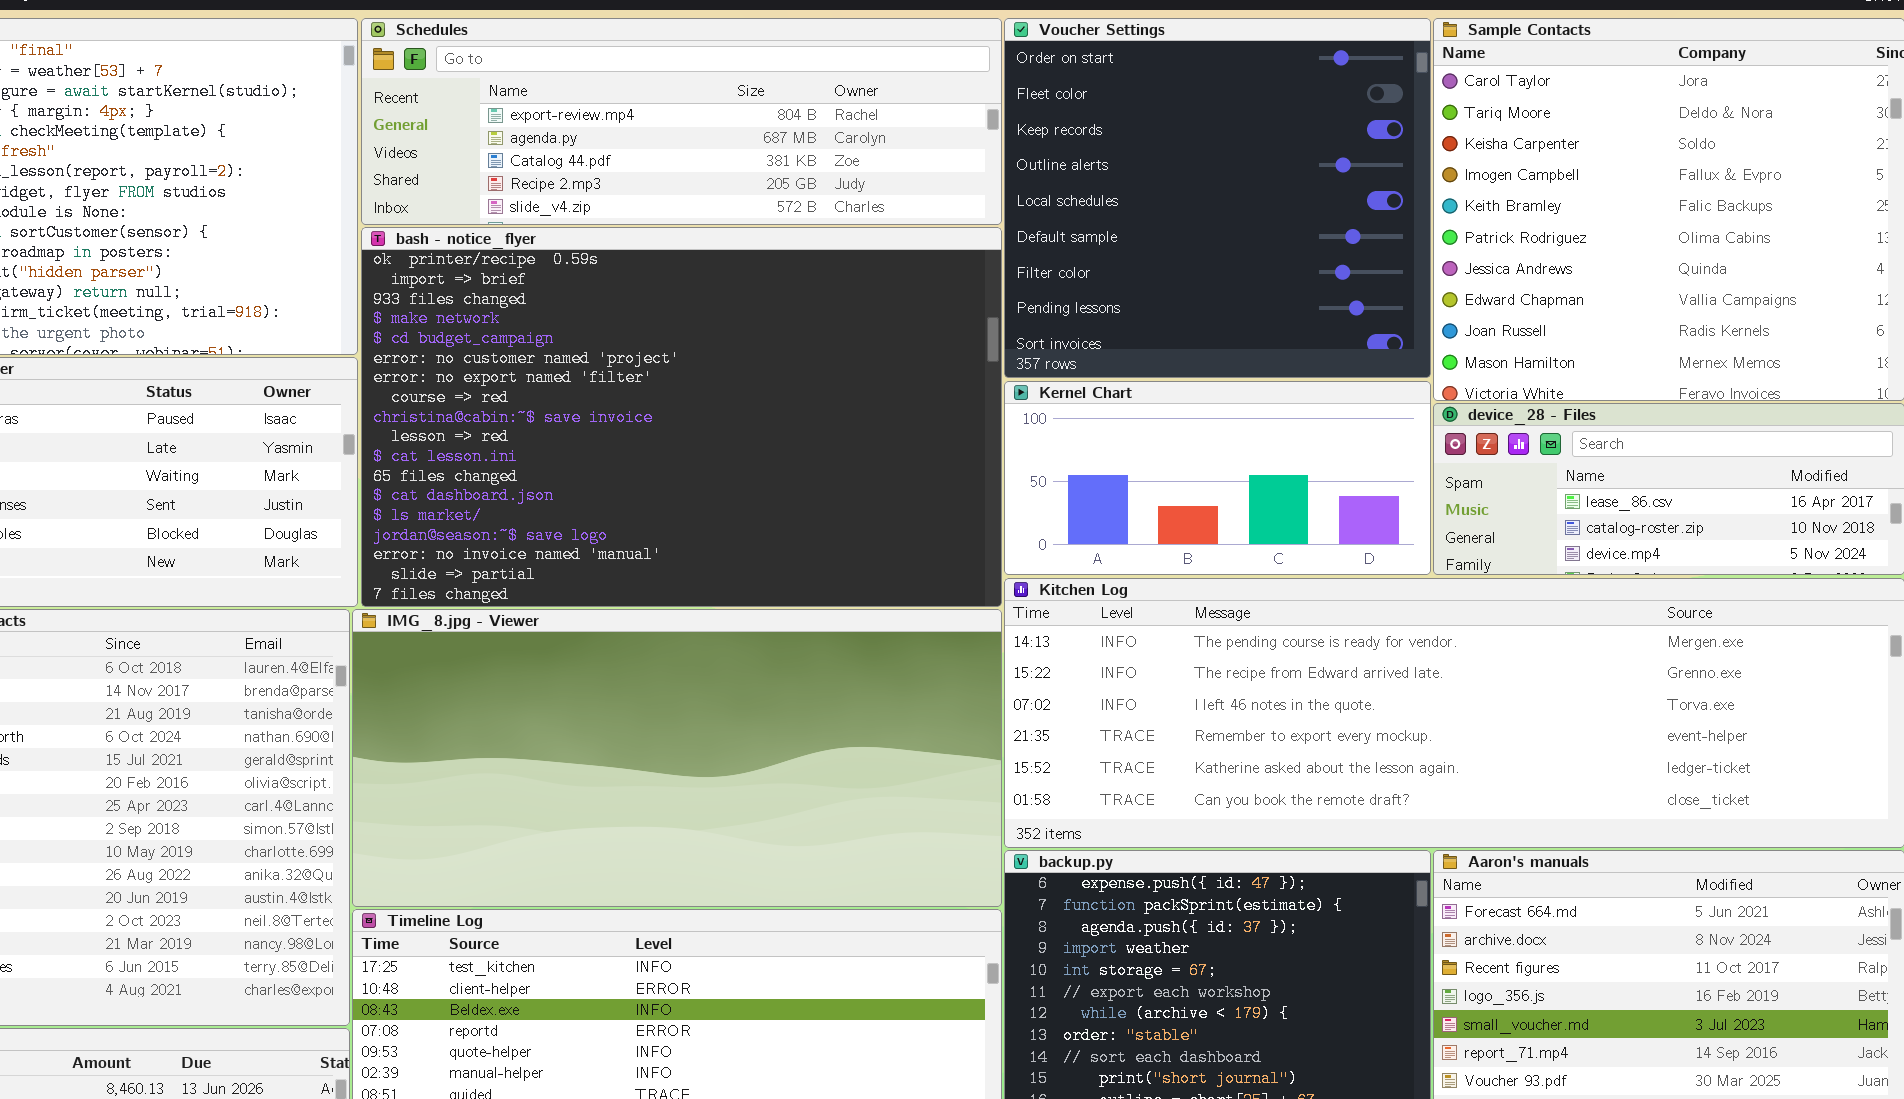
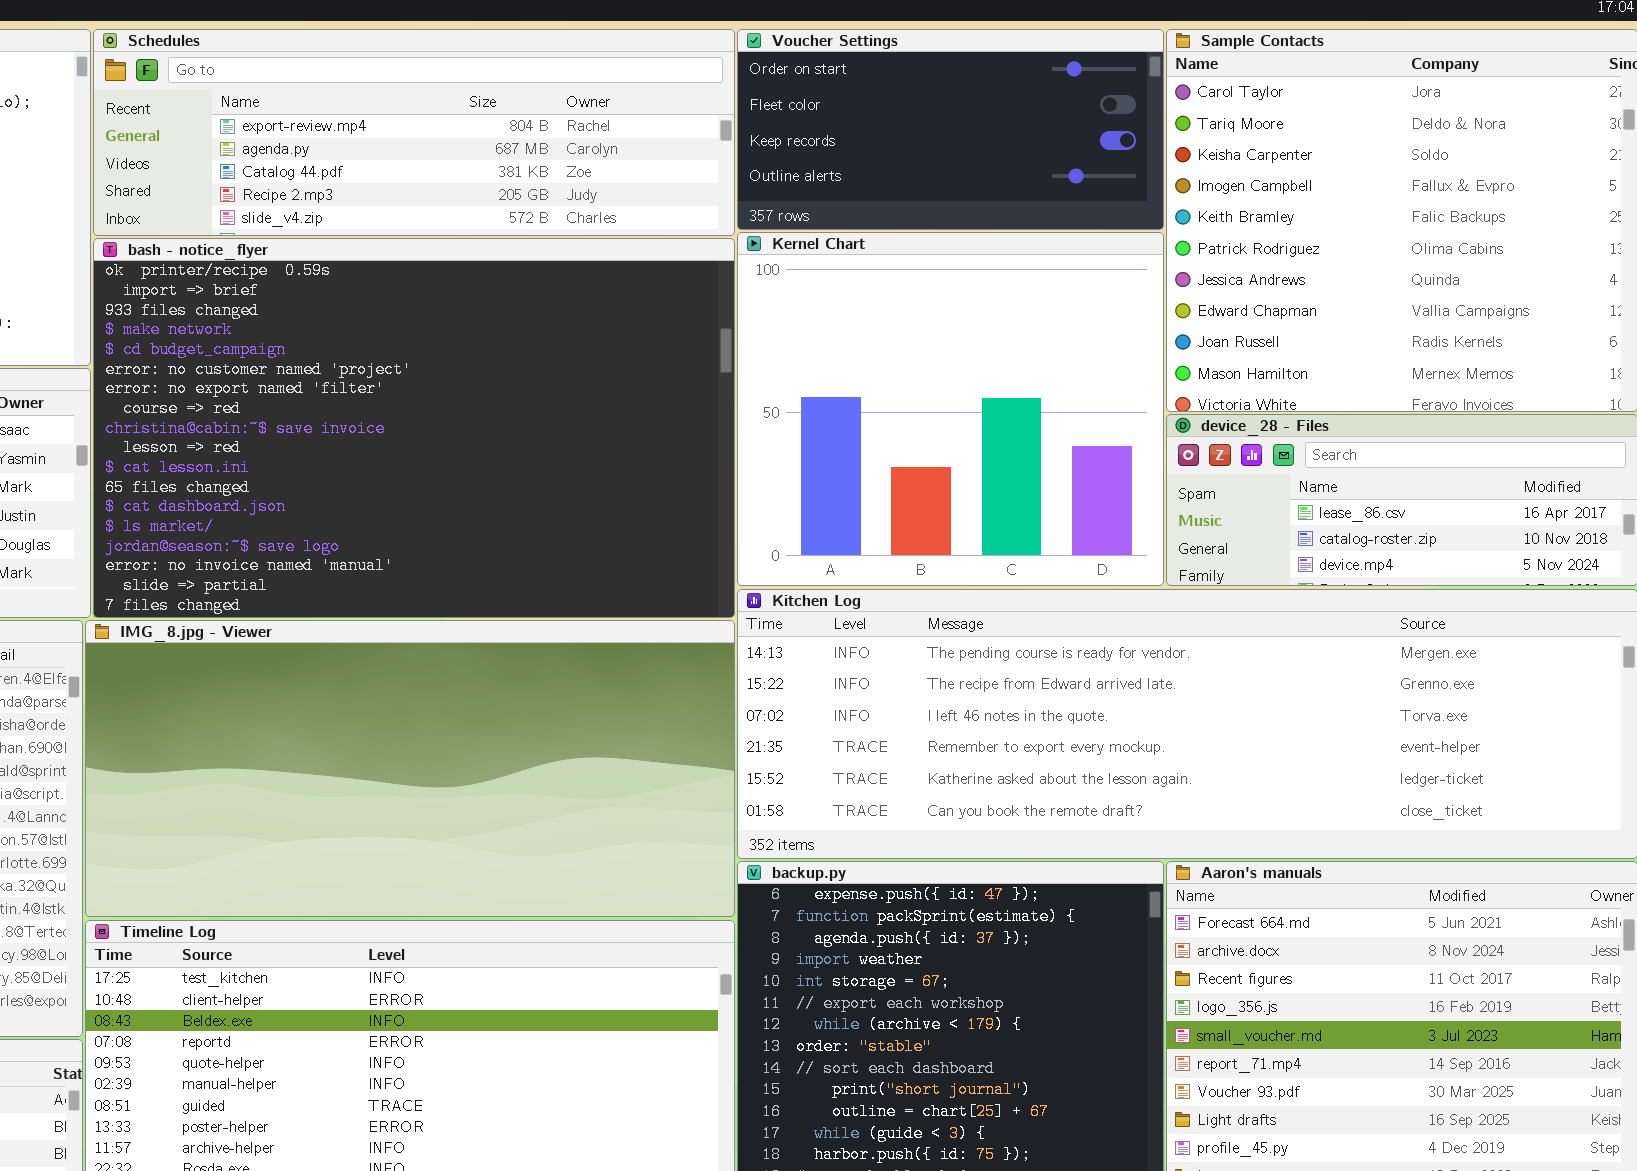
Voucher Settings: [1004,18,1431,378] -> [737,29,1164,230], resized
Kernel Chart: [1004,381,1431,575] -> [737,232,1164,586], resized

